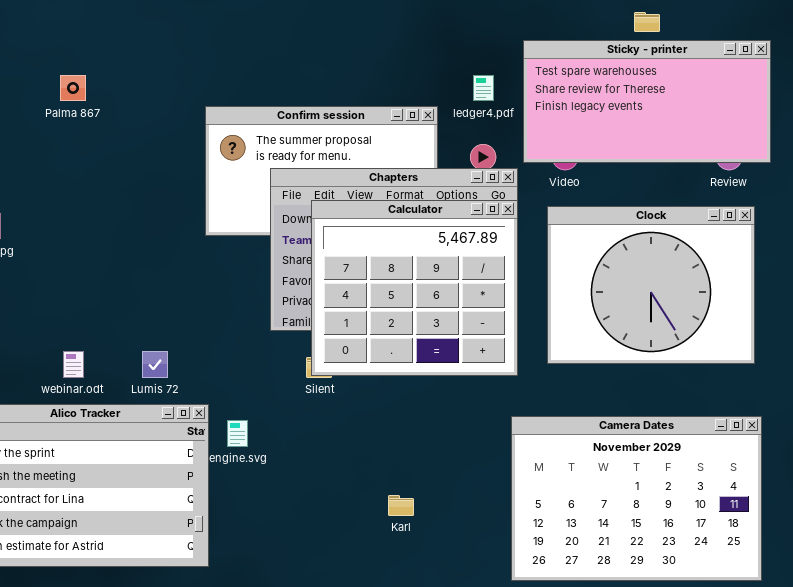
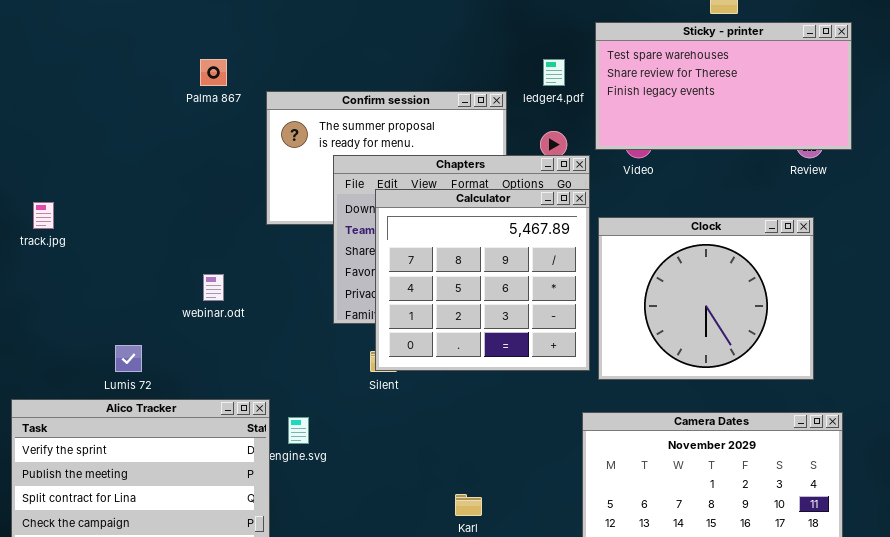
Palma 867: [60,75,86,101] -> [200,59,227,86], moved
Clock: [547,206,755,364] -> [598,217,814,380], moved
webinar.odt: [63,351,84,378] -> [203,274,224,301], moved
Lumis 72: [142,351,168,378] -> [115,345,142,372], moved

